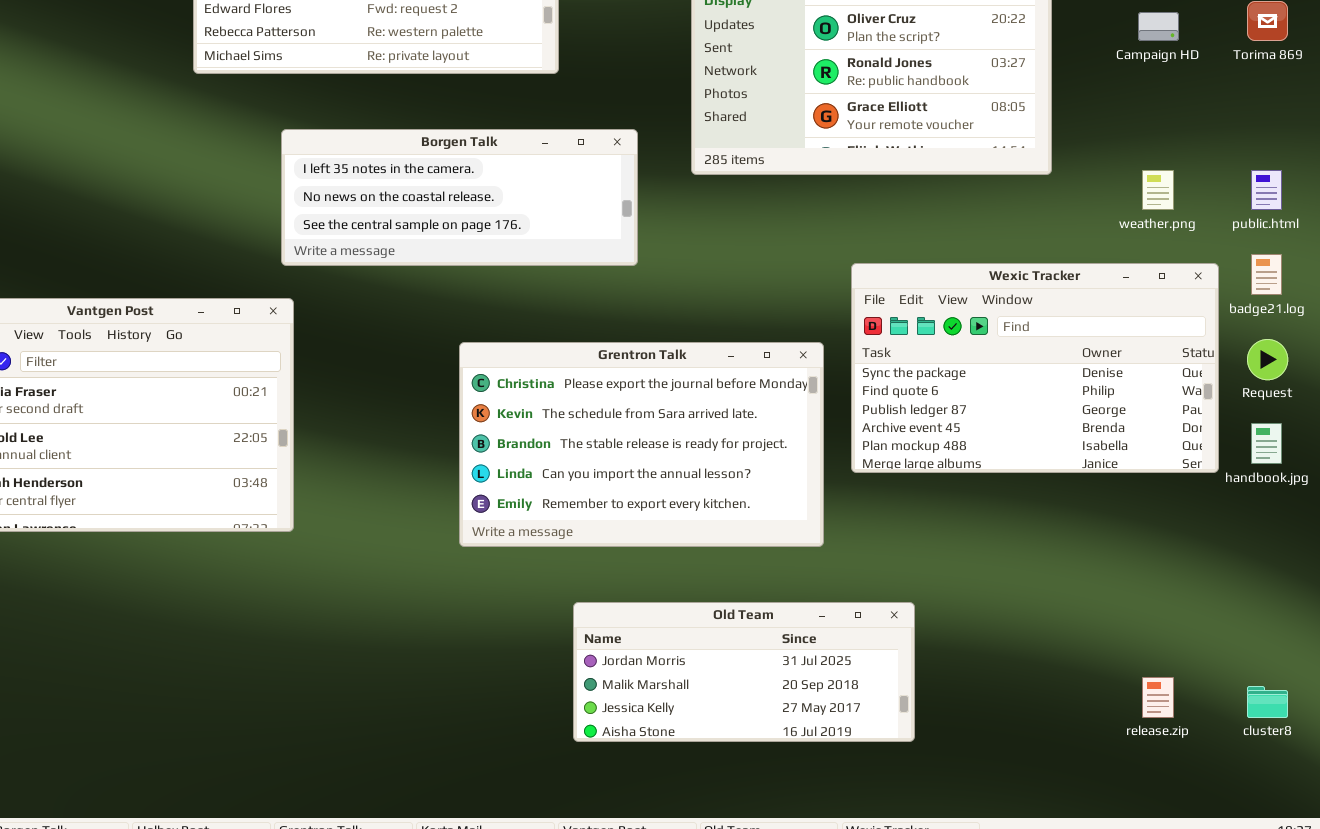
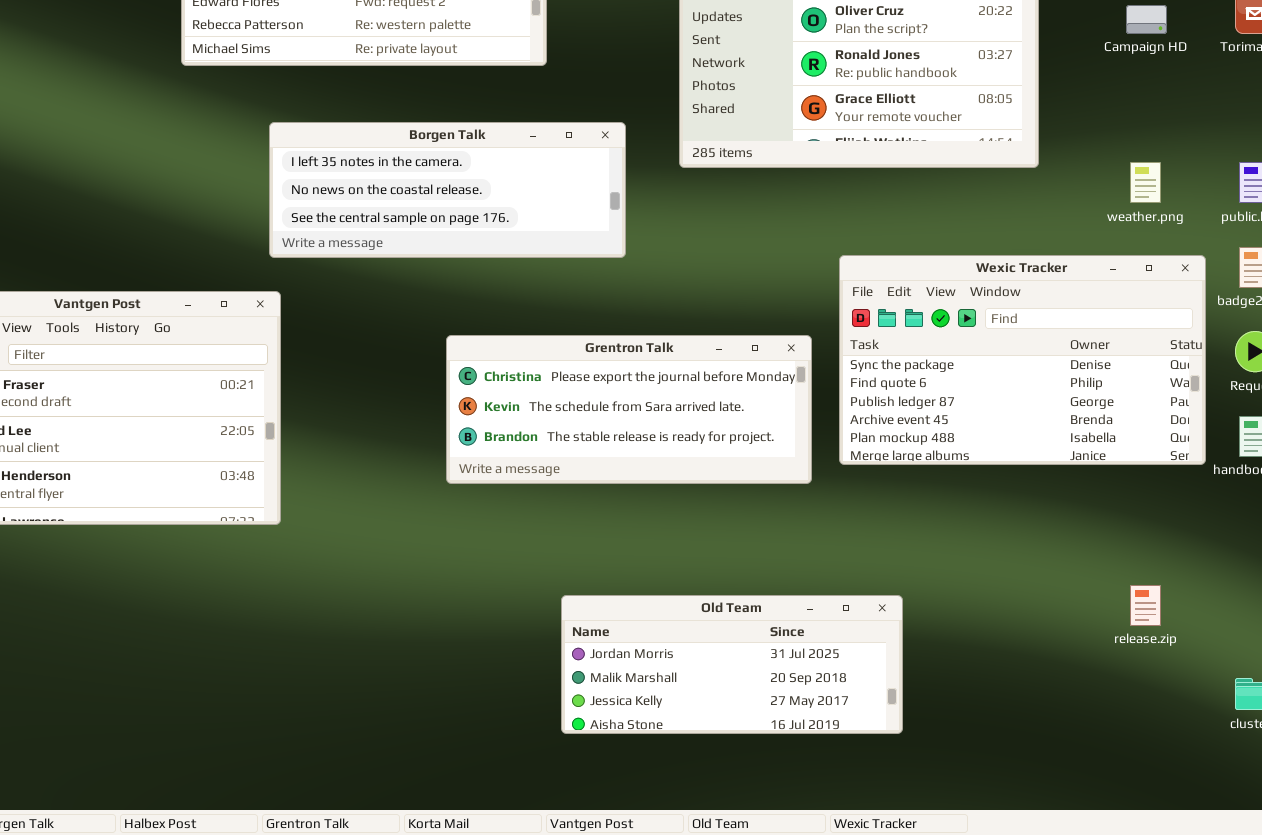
Grentron Talk: [459,342,824,547] -> [446,335,812,484], resized
release.zip: [1142,677,1174,718] -> [1130,585,1161,626], moved

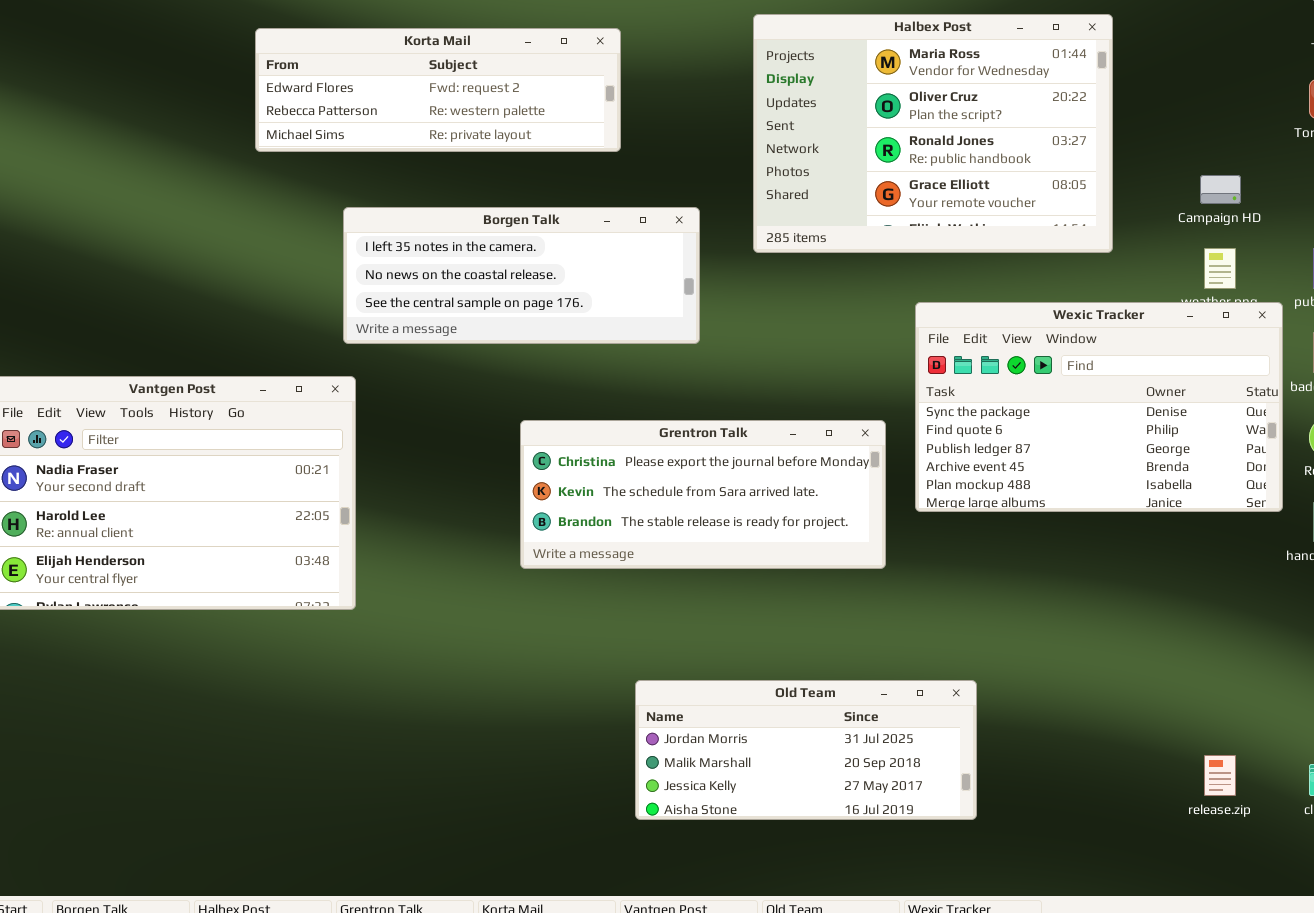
Campaign HD: [1126,5,1167,34] -> [1200,175,1241,204], moved
Wexic Tracker: [839,255,1206,465] -> [915,302,1283,512], moved
release.zip: [1130,585,1161,626] -> [1204,755,1236,796], moved

